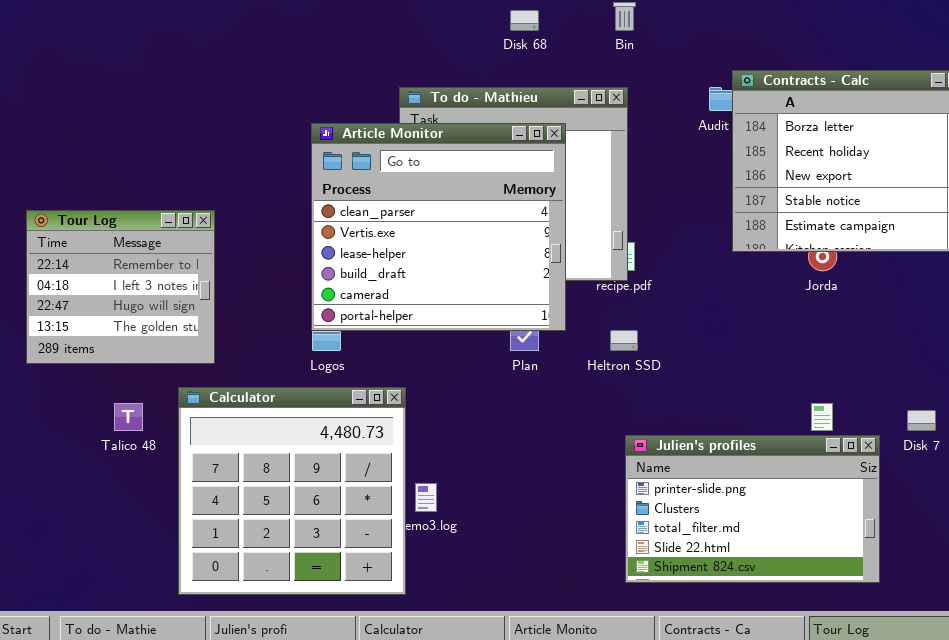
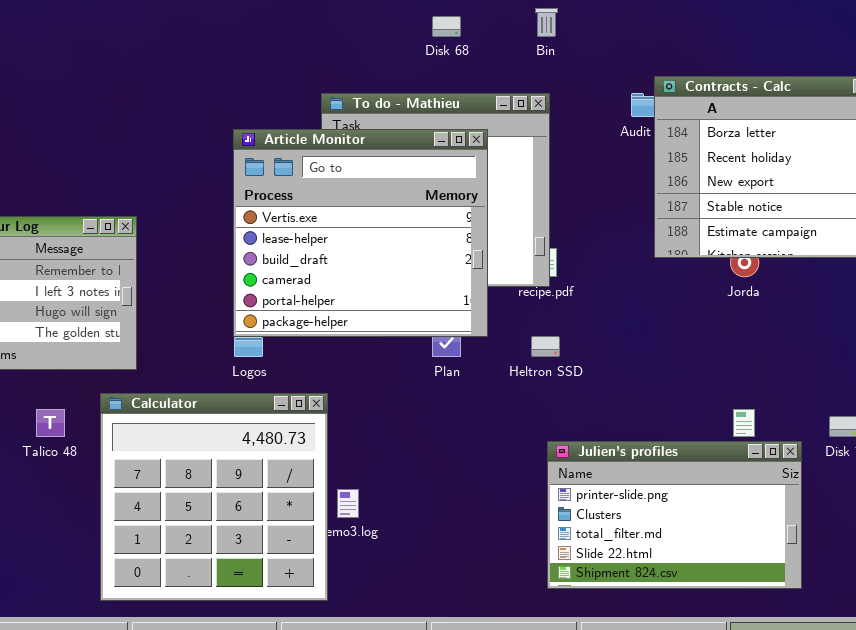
Article Monitor: [311,123,566,331] -> [233,129,488,337], scrolled down 1 row

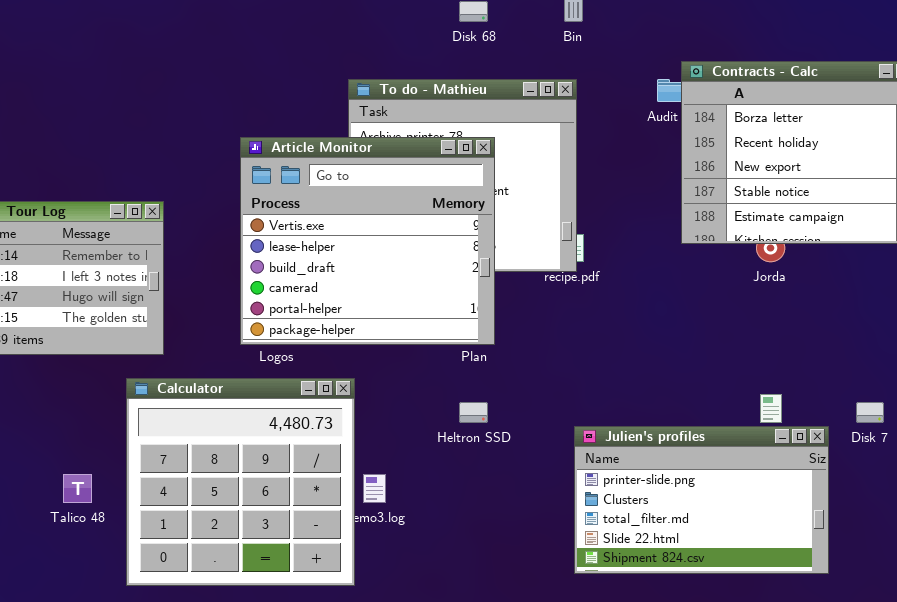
Article Monitor: [233,129,488,337] -> [240,137,495,345], moved
Heltron SSD: [531,336,560,357] -> [459,402,488,423], moved
Talico 48: [36,409,65,437] -> [63,474,92,503], moved

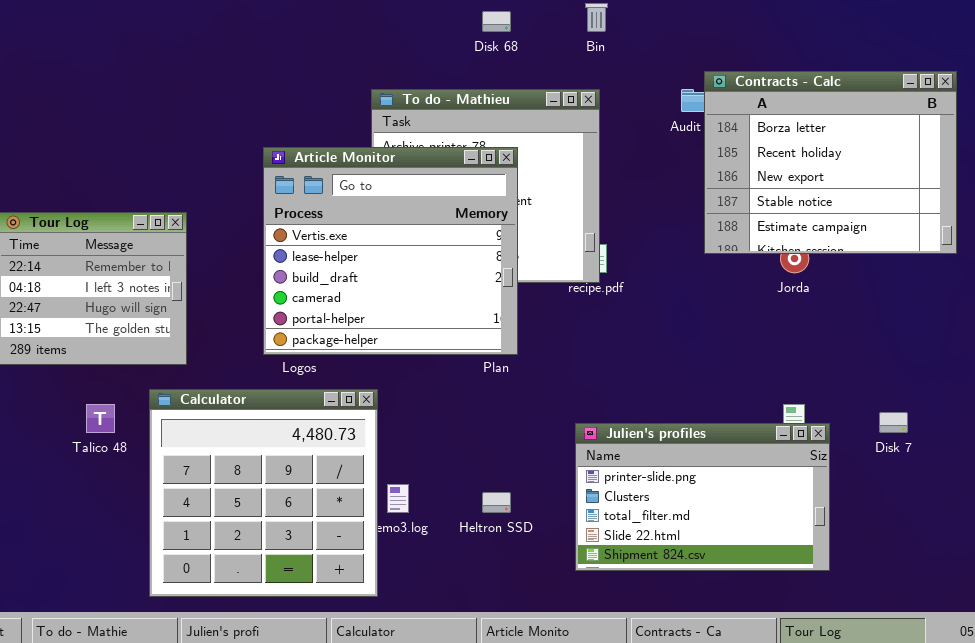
Heltron SSD: [459,402,488,423] -> [482,492,511,513], moved
Julien's profiles: [574,426,829,574] -> [575,423,830,571], moved
Talico 48: [63,474,92,503] -> [86,404,115,433], moved

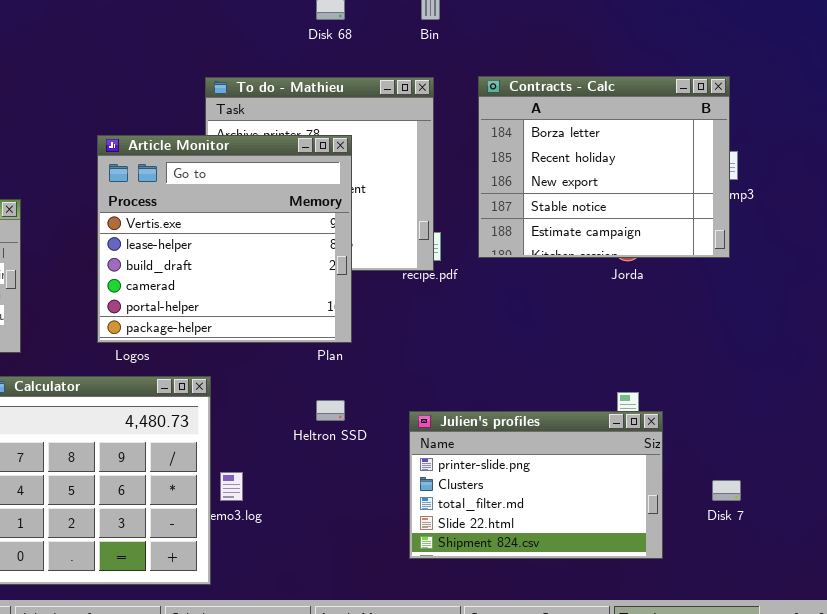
Contracts - Calc: [704,71,957,254] -> [478,76,730,258], moved
Disk 7: [879,412,908,433] -> [712,480,741,501], moved
Heltron SSD: [482,492,511,513] -> [316,400,345,421], moved

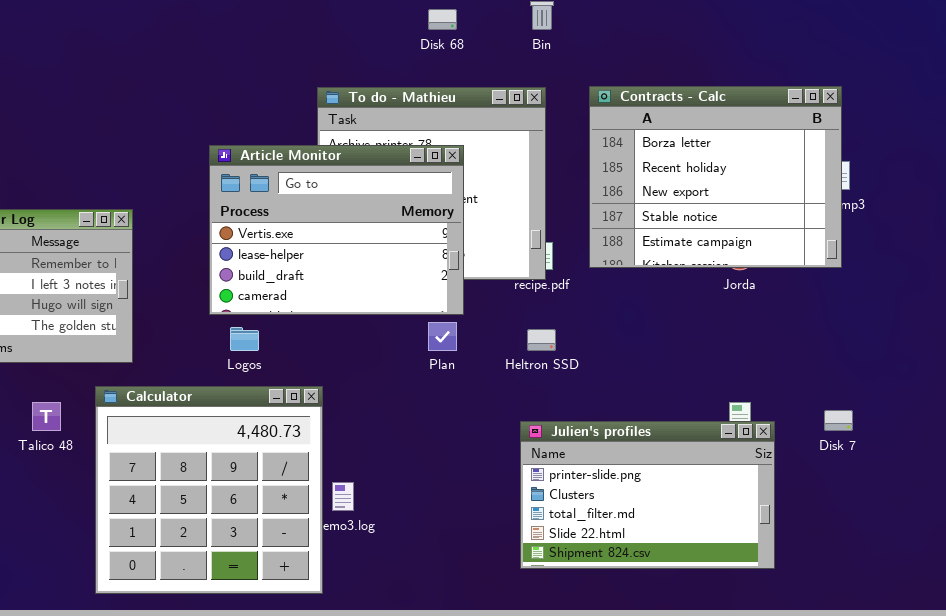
Article Monitor: [97,135,352,343] -> [209,145,464,315], resized
Heltron SSD: [316,400,345,421] -> [527,329,556,351], moved
Disk 7: [712,480,741,501] -> [824,410,853,431], moved

